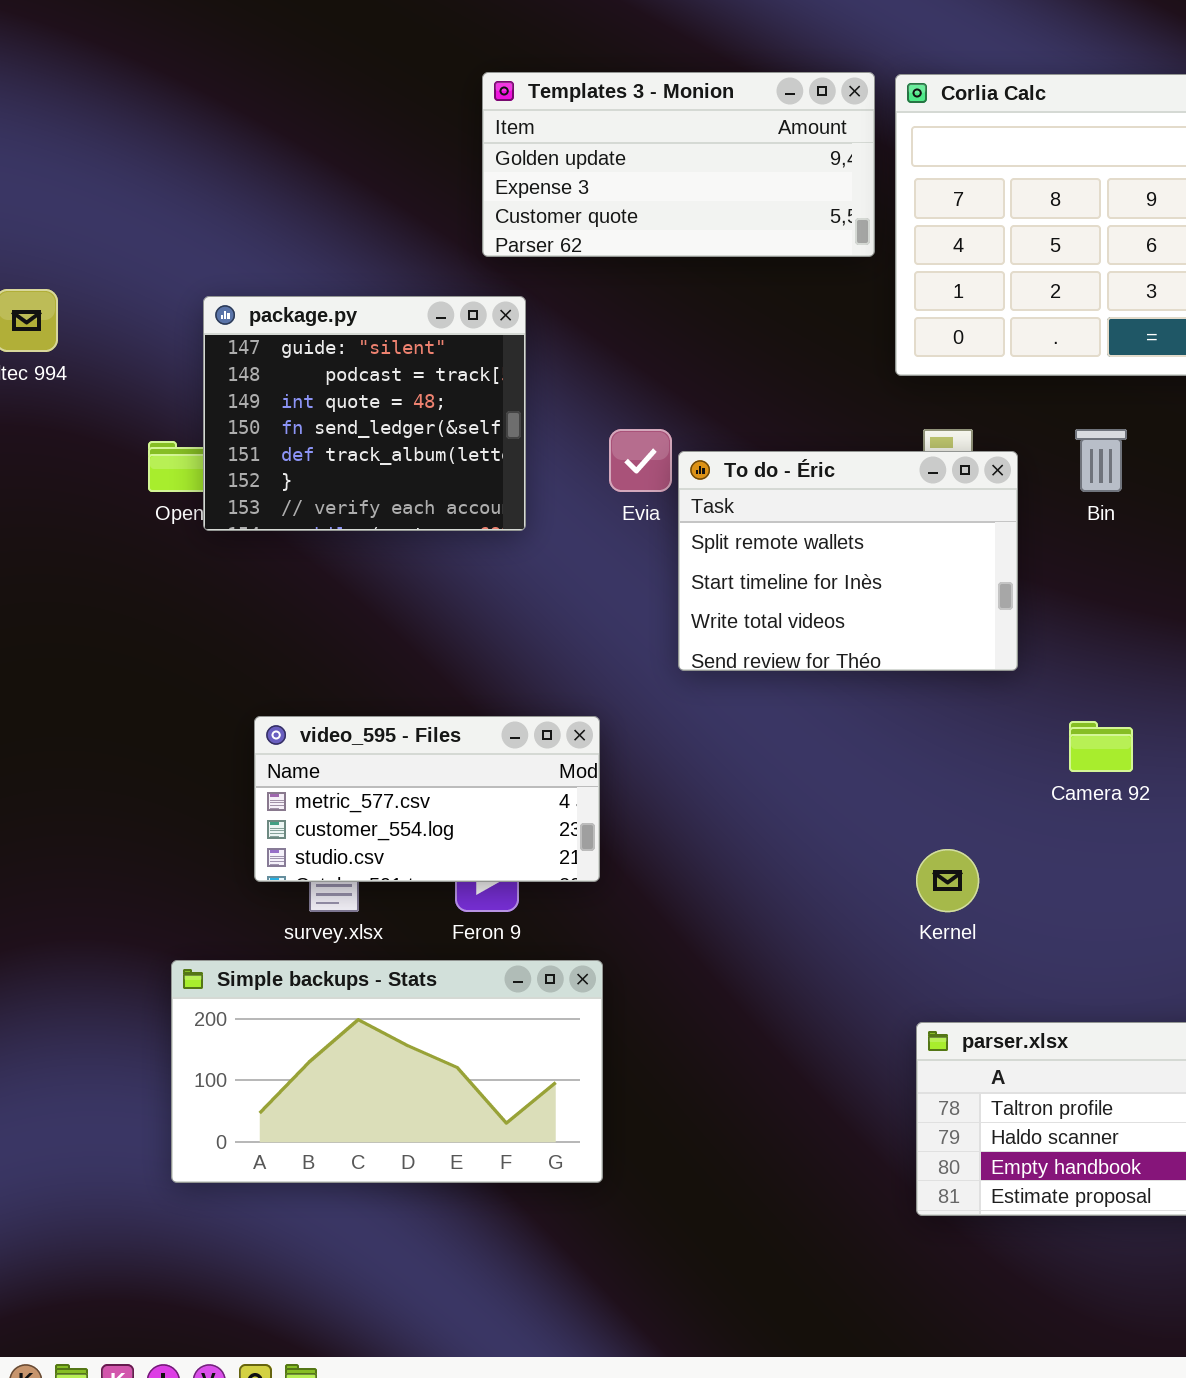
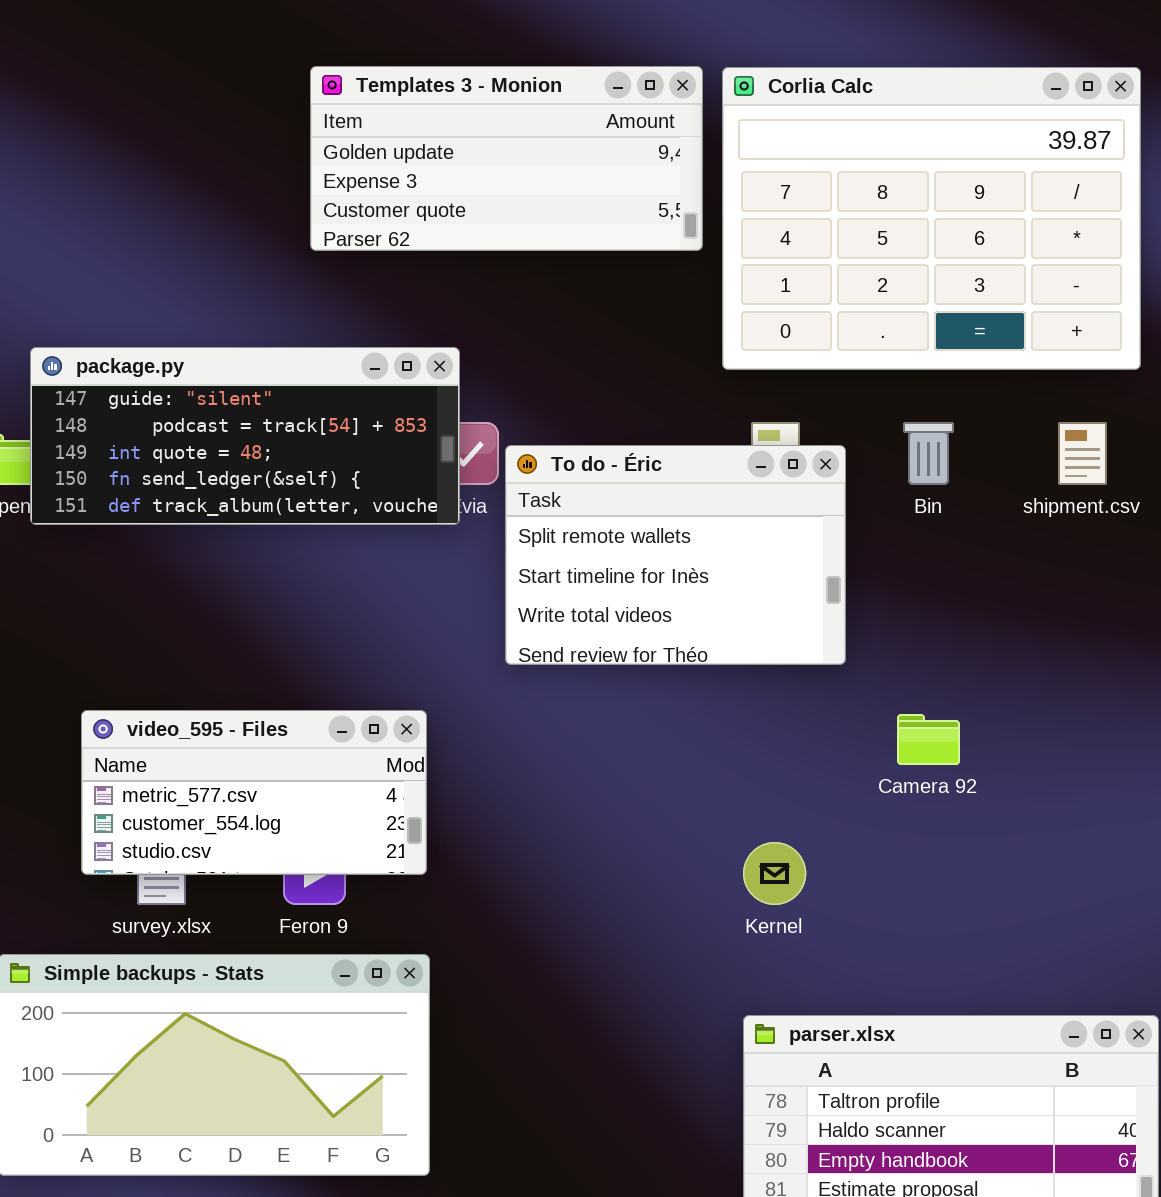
package.py: [203,296,526,531] -> [30,347,460,525], resized

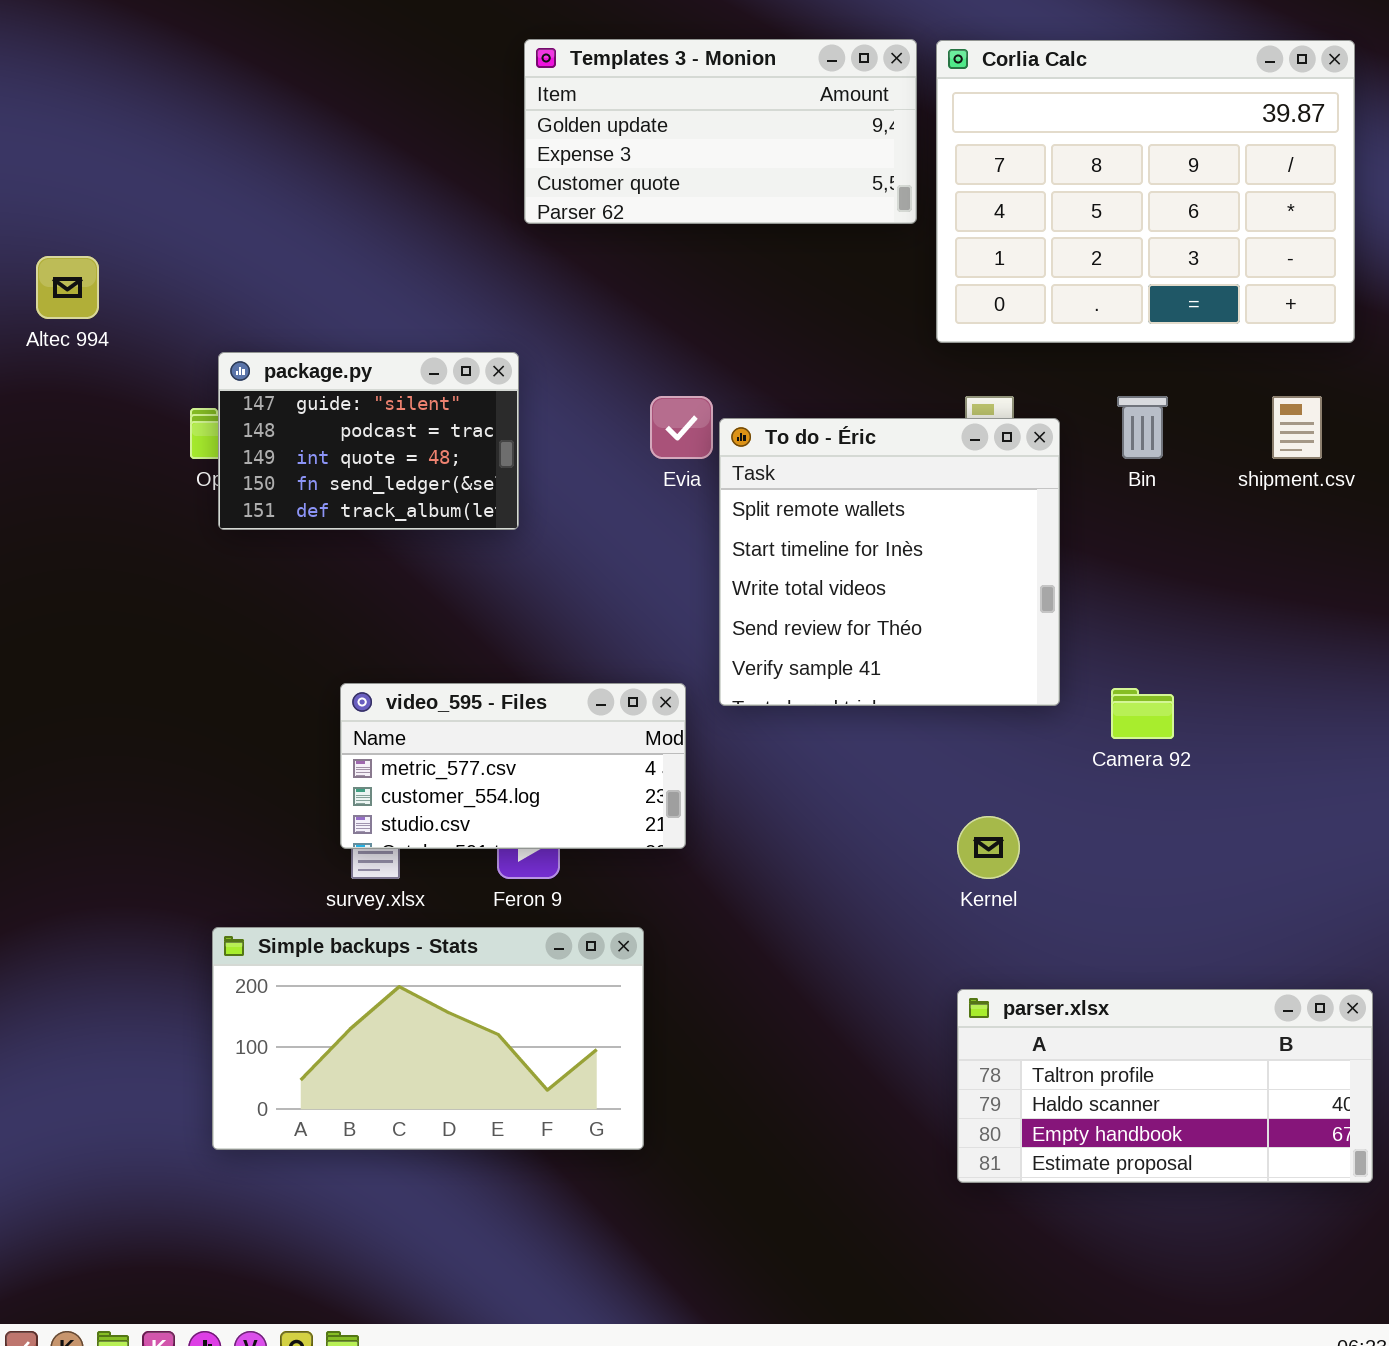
package.py: [30,347,460,525] -> [218,352,519,530], moved, resized
To do - Éric: [505,445,846,665] -> [719,418,1060,706], resized
video_595 - Files: [81,710,427,875] -> [340,683,686,849], moved

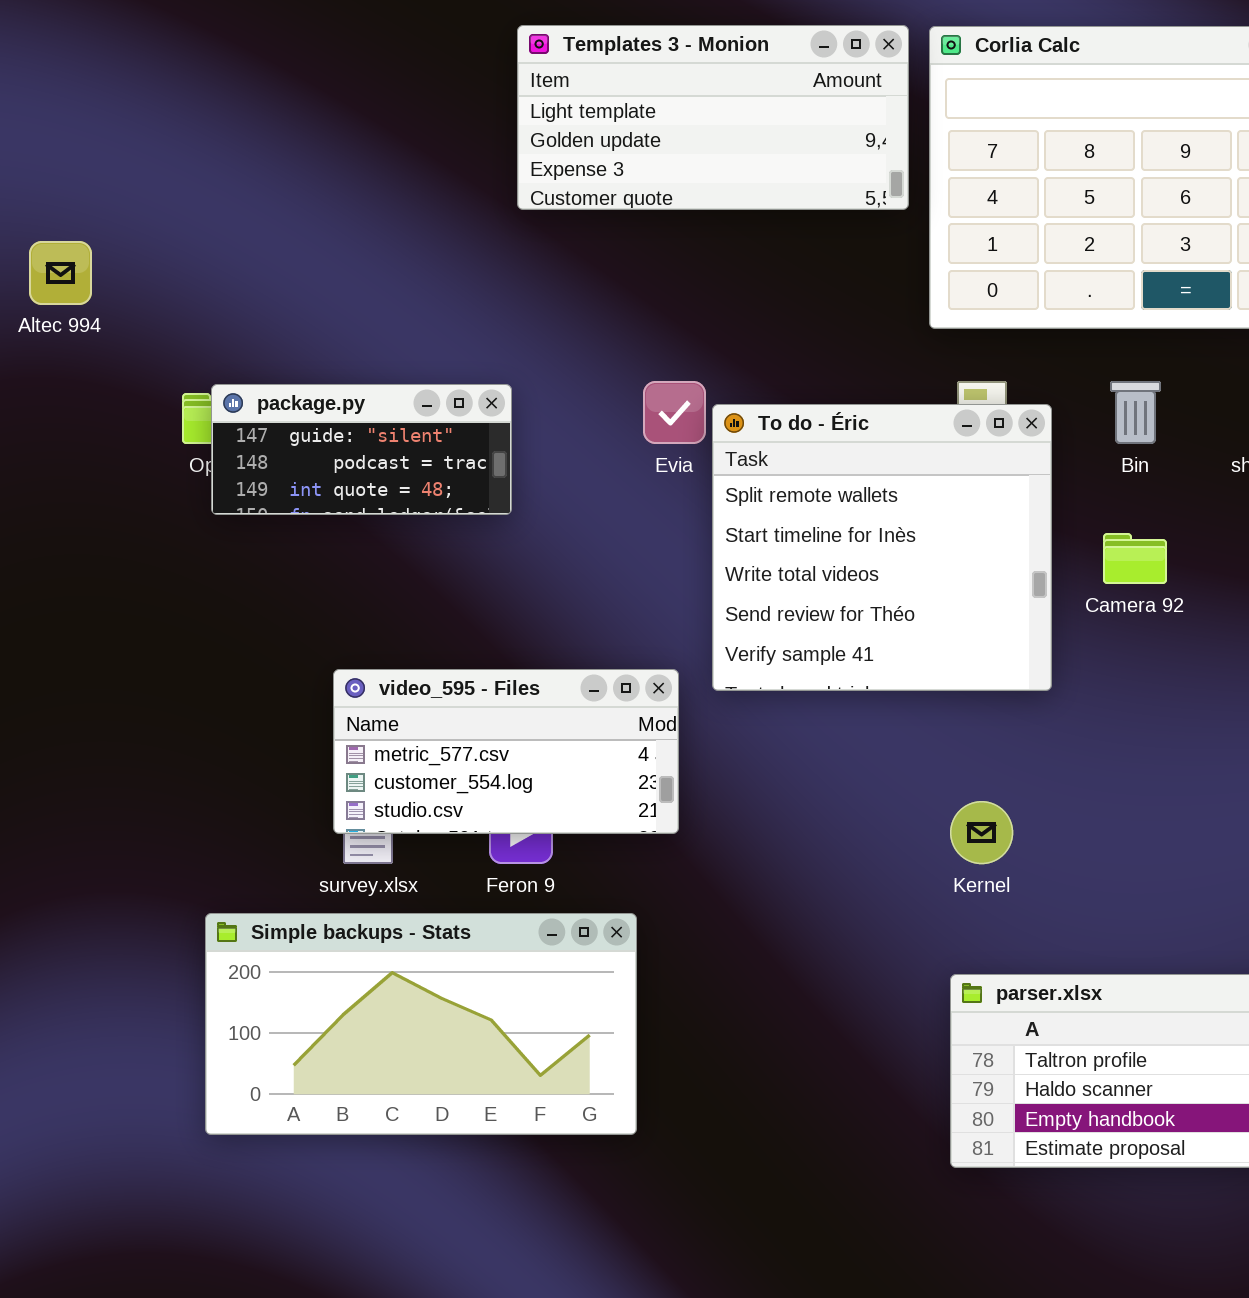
Templates 3 - Monion: [524,39,917,224] -> [517,25,909,210], scrolled up 1 row
package.py: [218,352,519,530] -> [211,384,512,515], resized
Camera 92: [1111,688,1174,739] -> [1103,533,1167,584], moved

